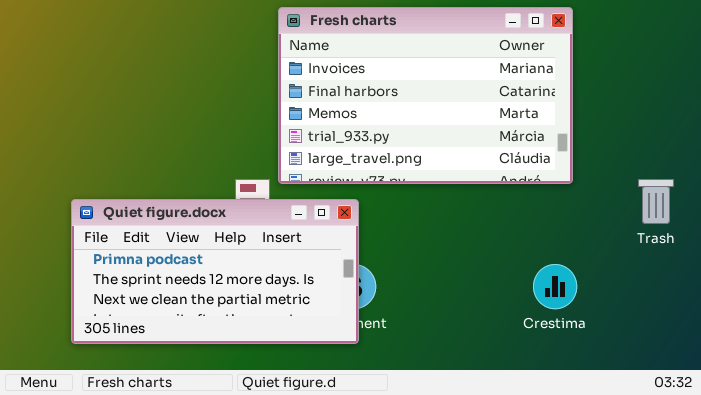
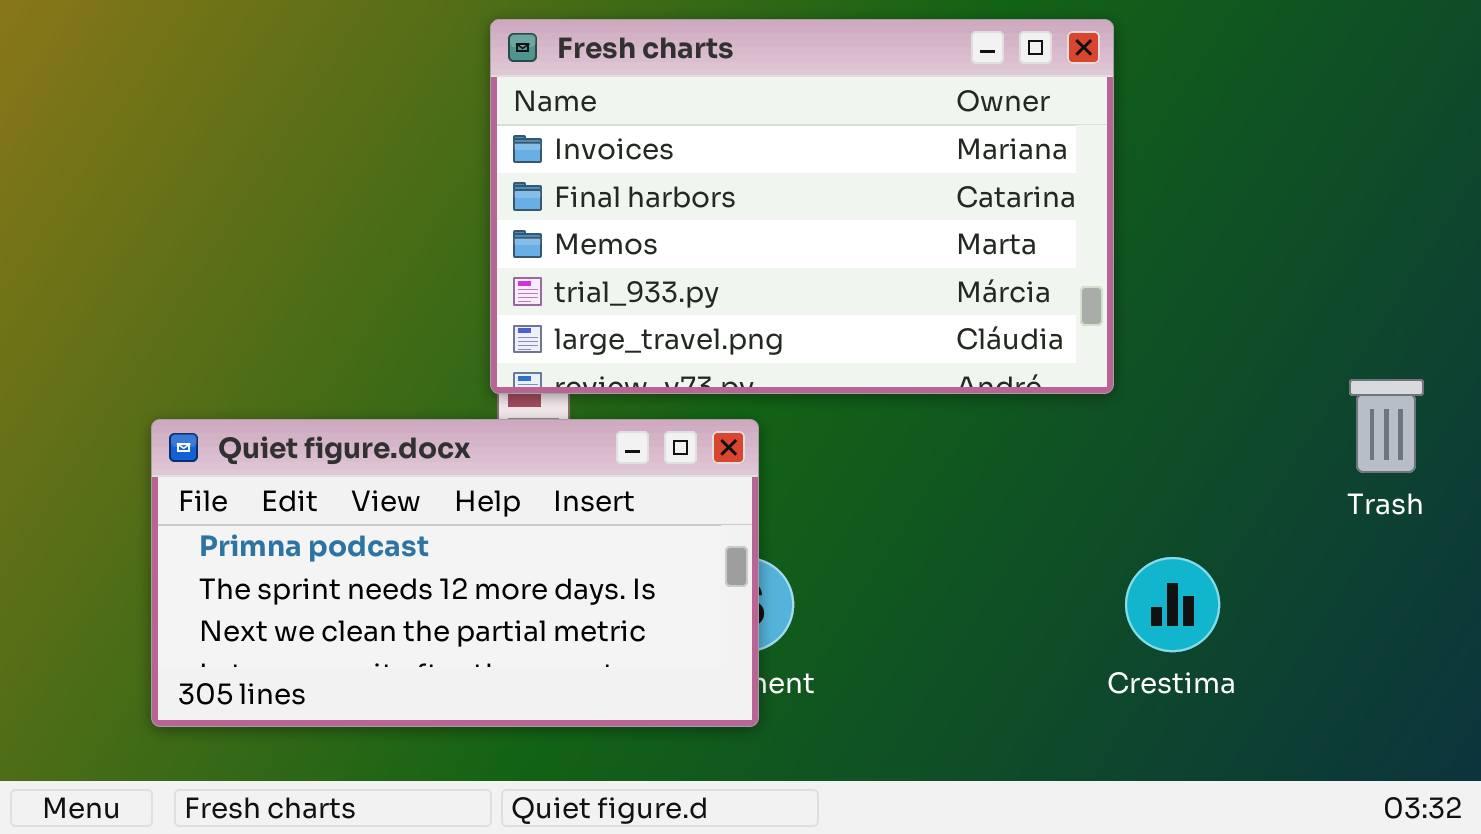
Fresh charts: [278,7,573,184] -> [490,19,1114,394], moved

